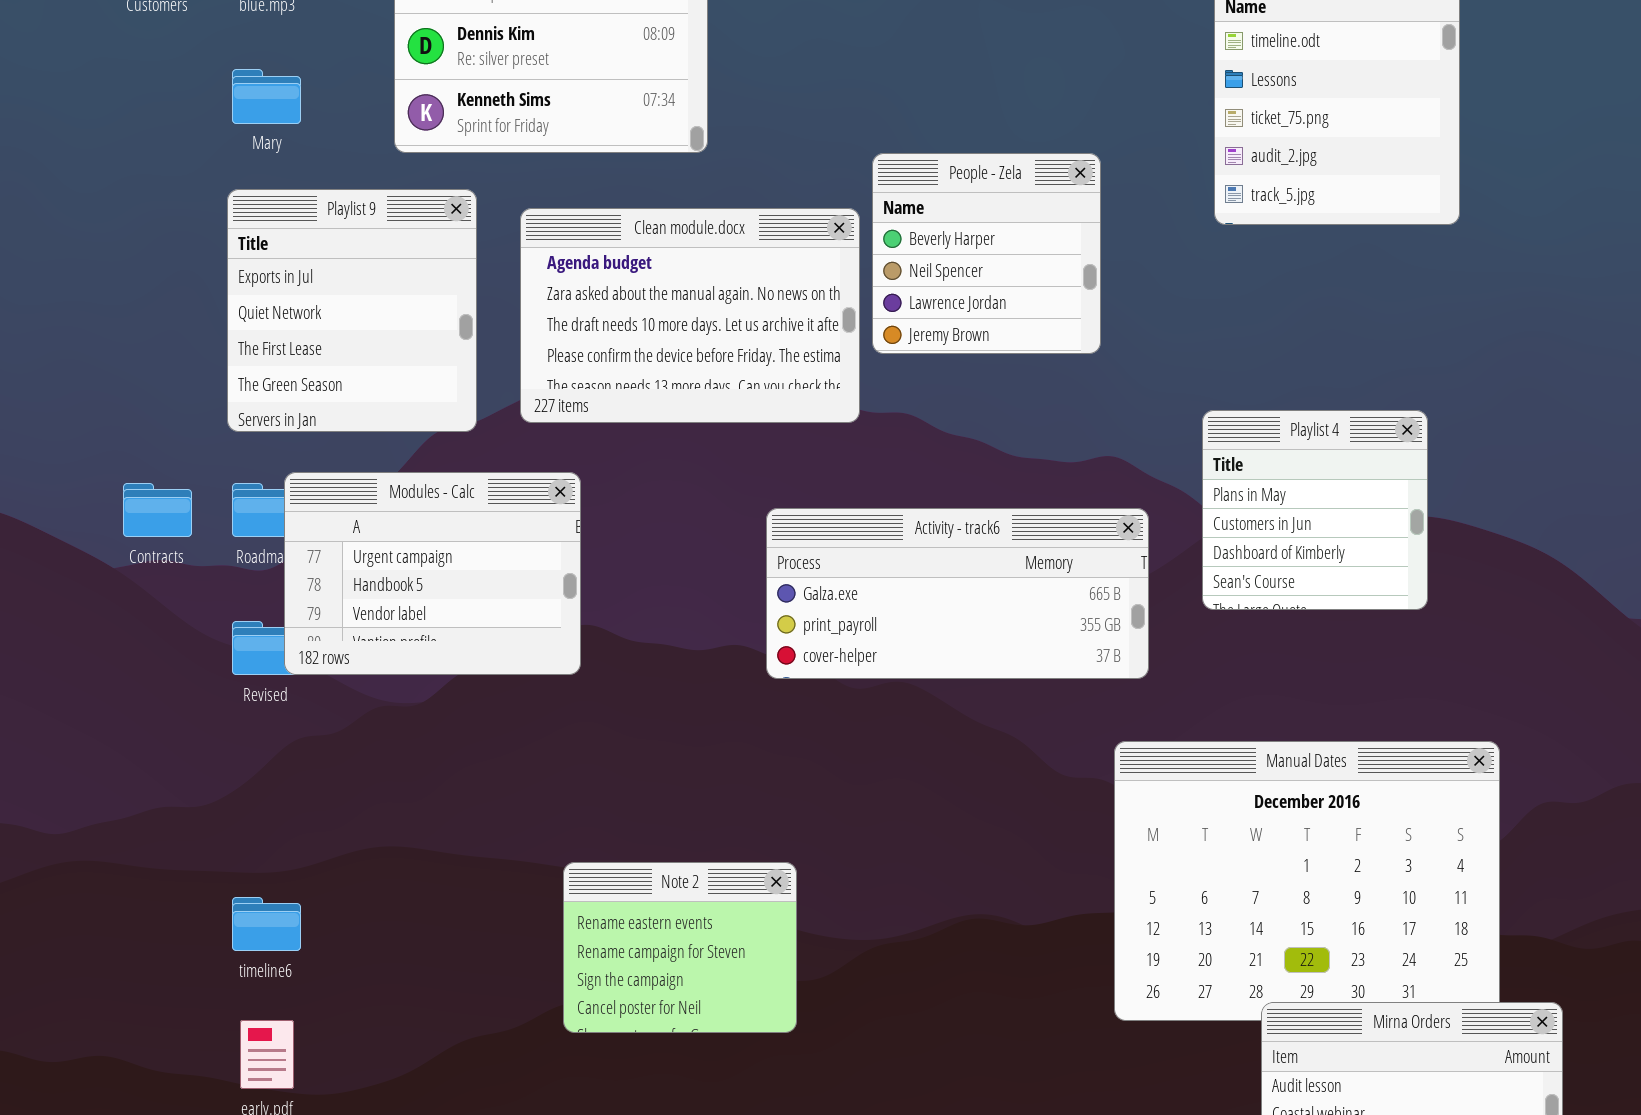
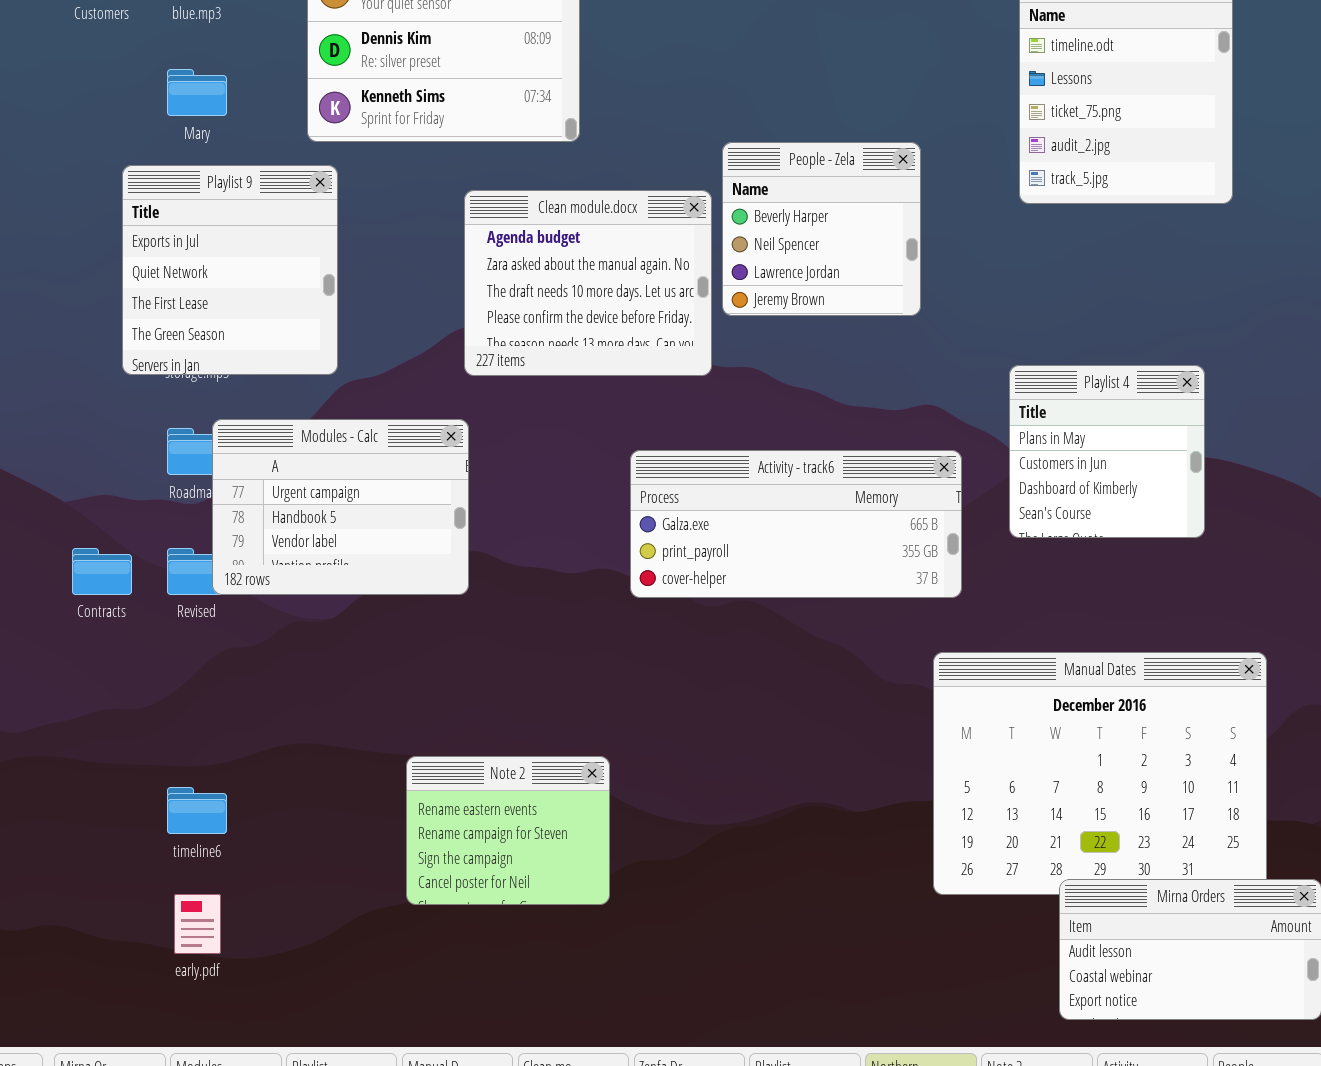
Playlist 9: [227,189,477,432] -> [122,165,338,375], moved
Clean module.docx: [520,208,860,423] -> [464,190,712,376], resized
Contracts: [123,483,192,537] -> [72,548,132,595], moved
Note 2: [563,862,797,1033] -> [406,756,610,905], moved

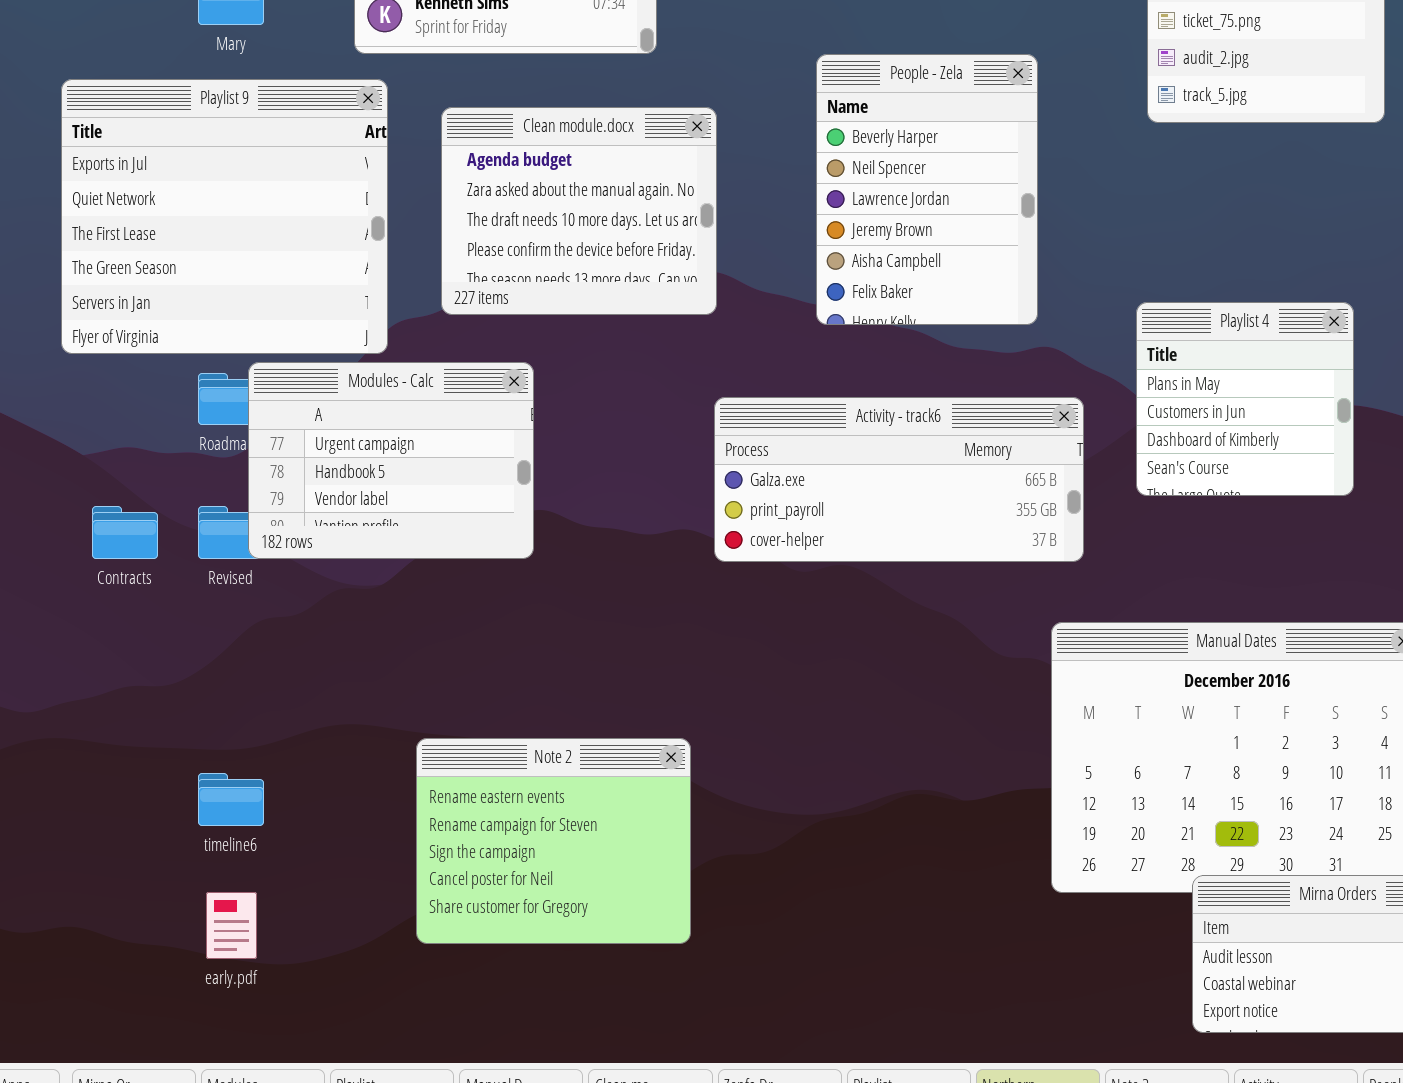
People - Zela: [722,142,921,316] -> [816,54,1038,325], resized
Playlist 9: [122,165,338,375] -> [61,79,388,354], resized
Clean module.docx: [464,190,712,376] -> [441,107,717,315], moved
Note 2: [406,756,610,905] -> [416,738,691,944], resized

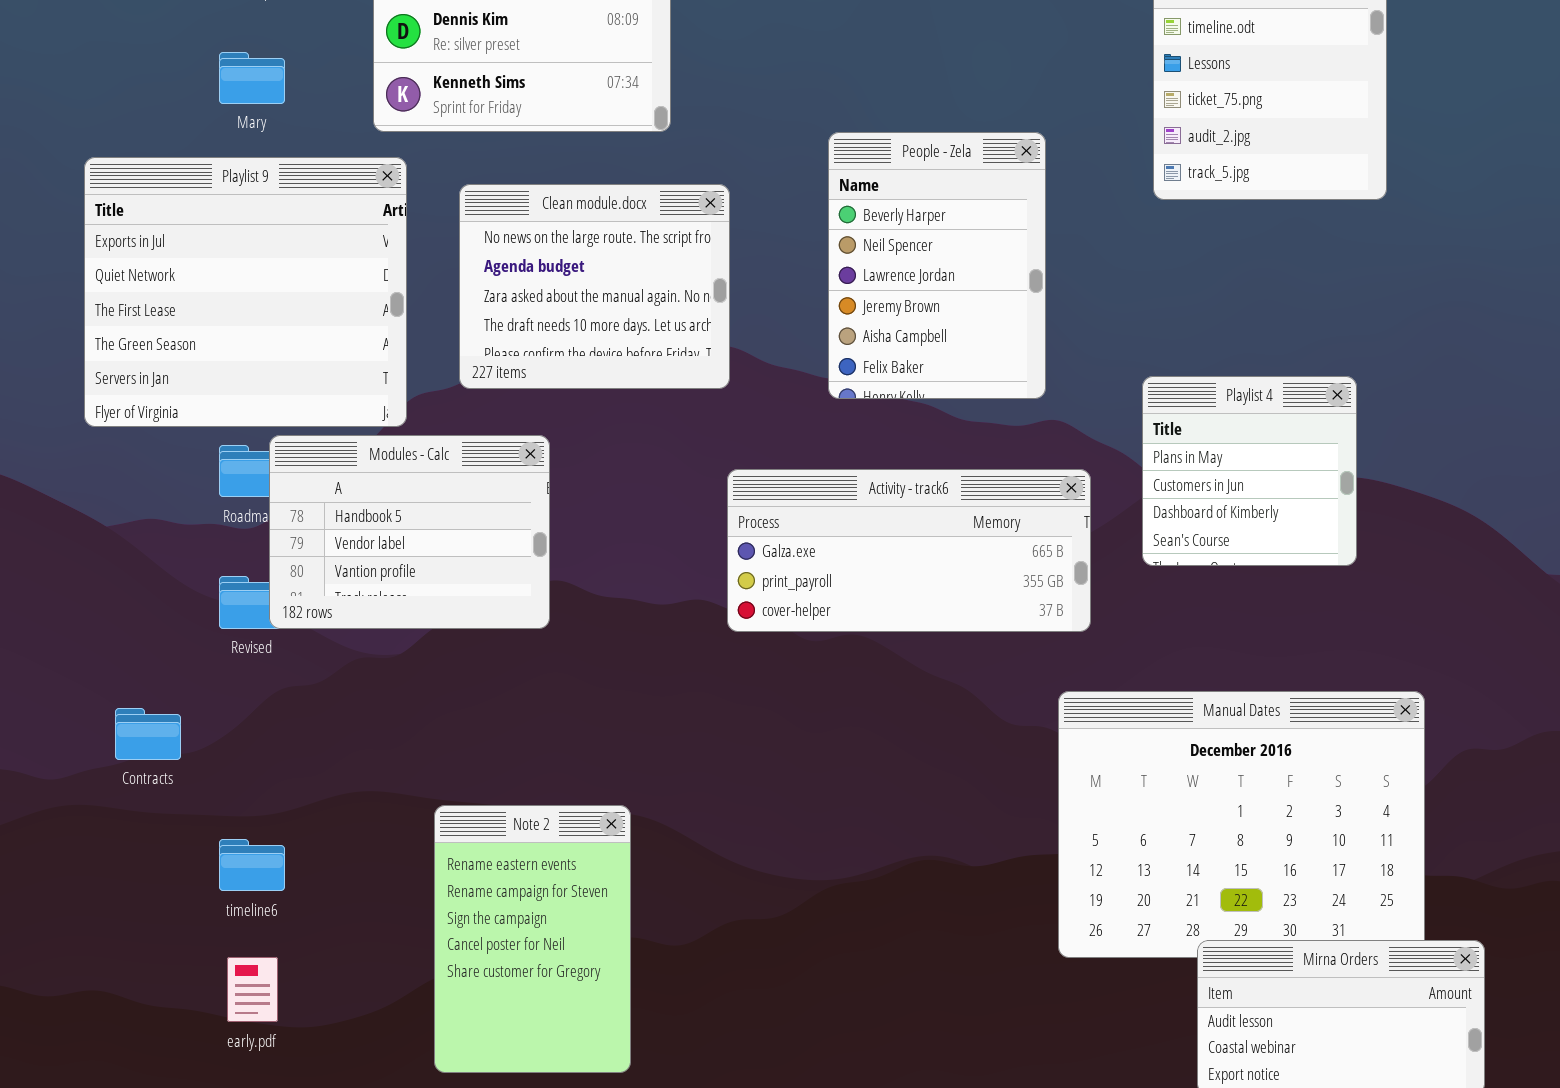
Clean module.docx: [441,107,717,315] -> [459,184,730,389], scrolled up 1 row
Modules - Calc: [248,362,534,559] -> [269,435,550,629], scrolled down 1 row
Contracts: [92,506,158,559] -> [115,708,181,760], moved
Note 2: [416,738,691,944] -> [434,805,631,1073], resized

